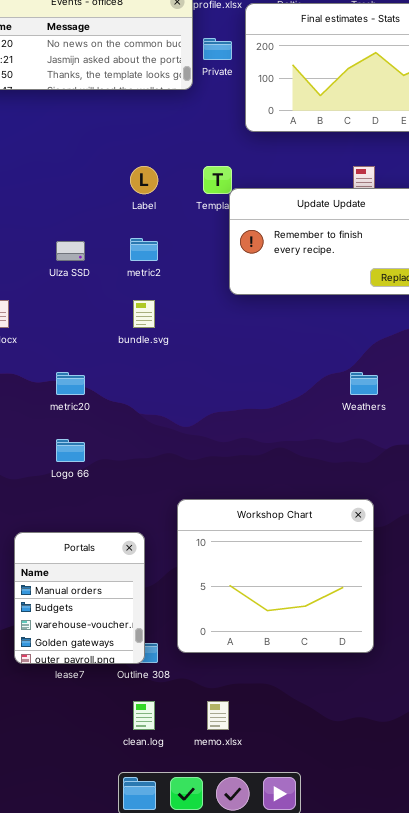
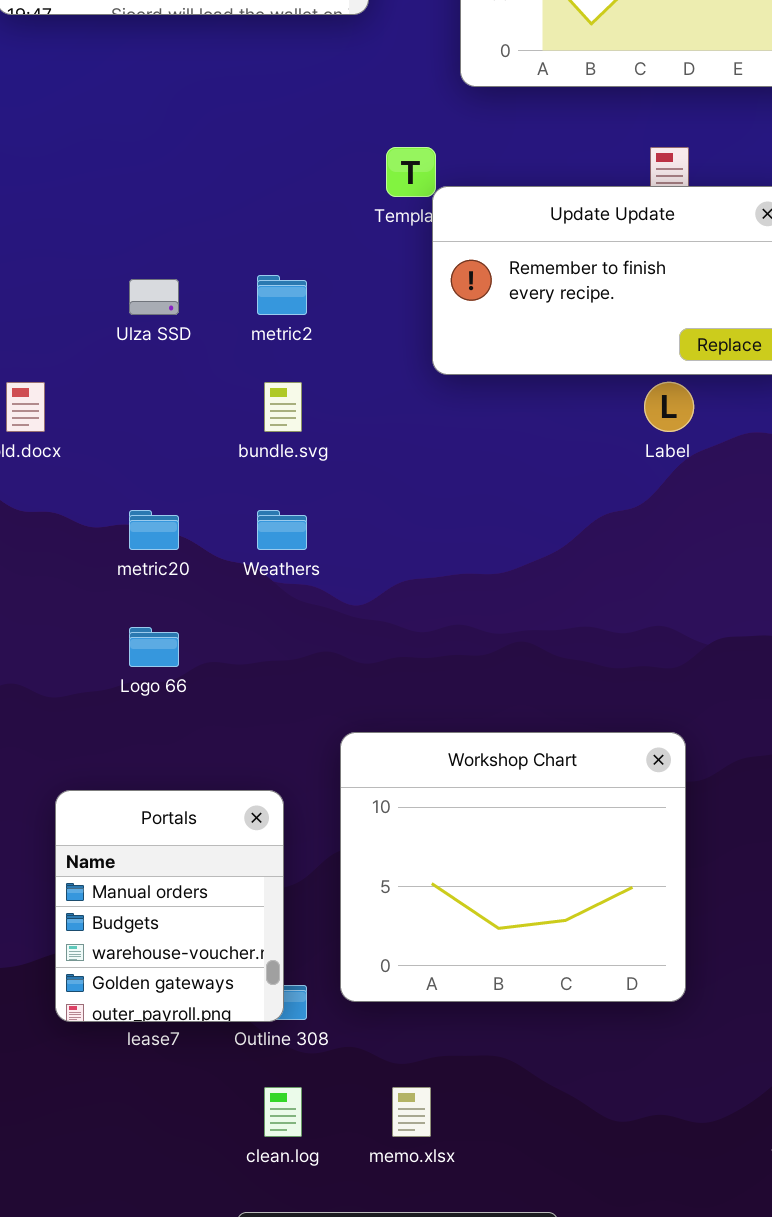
Label: [130,166,158,194] -> [644,382,694,432], moved
Weathers: [350,372,378,395] -> [257,510,307,550], moved

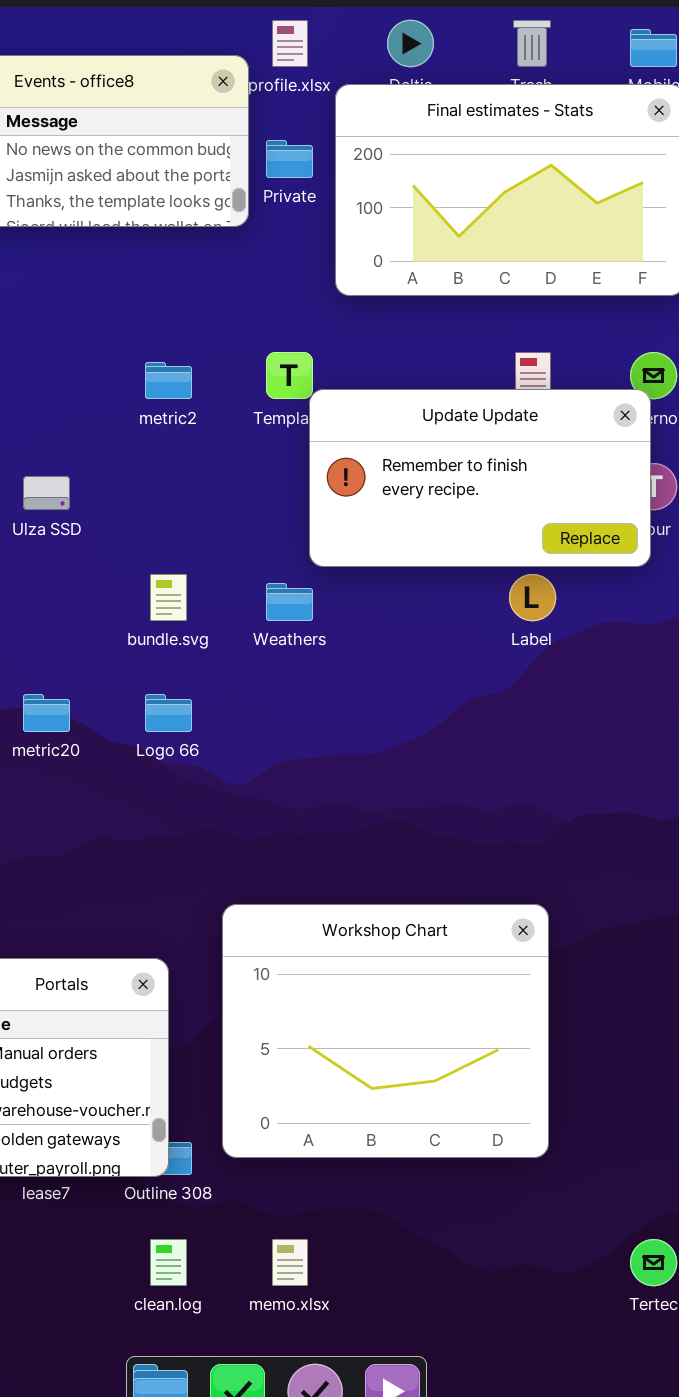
metric2: [257,275,307,315] -> [145,362,192,399], moved
Weathers: [257,510,307,550] -> [266,583,313,621], moved
Logo 66: [129,627,179,667] -> [145,694,192,732], moved

